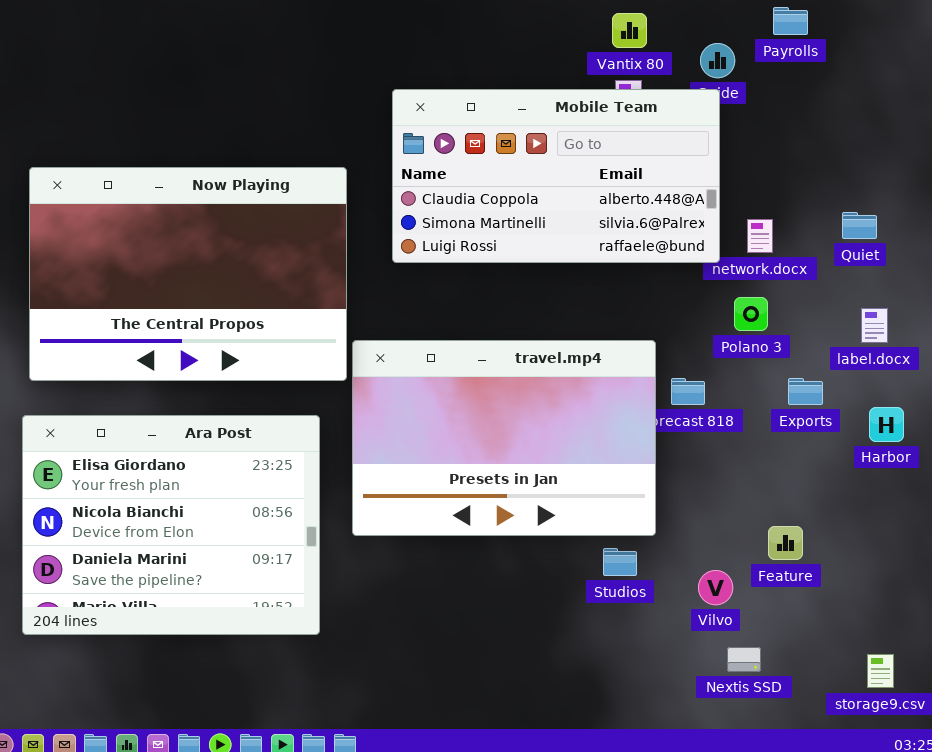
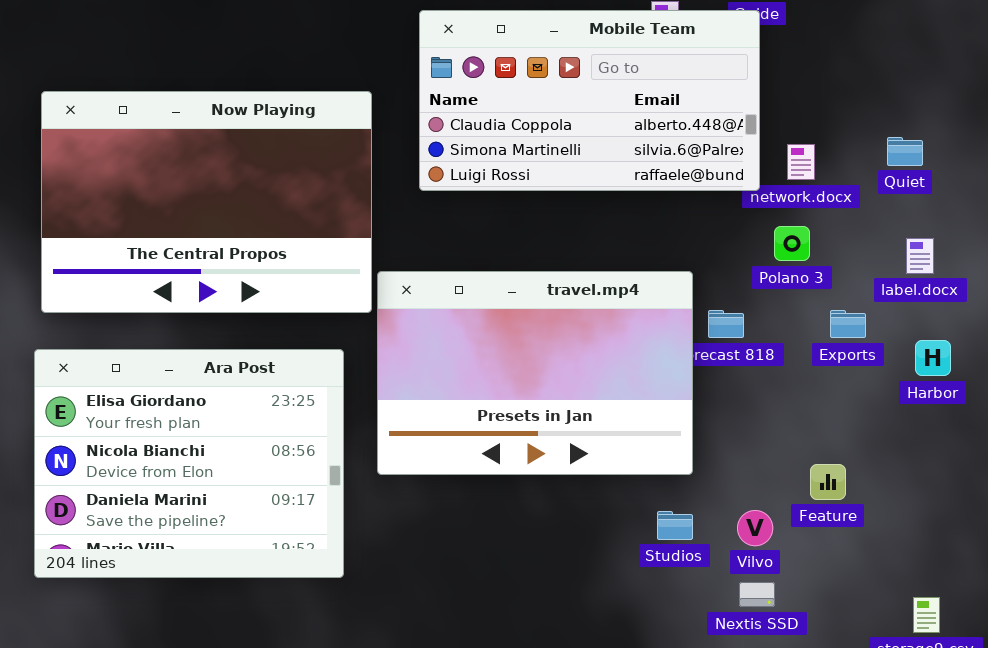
Studios: [603,548,637,576] -> [657,511,693,540], moved
Nextis SSD: [727,647,761,672] -> [739,582,775,607], moved

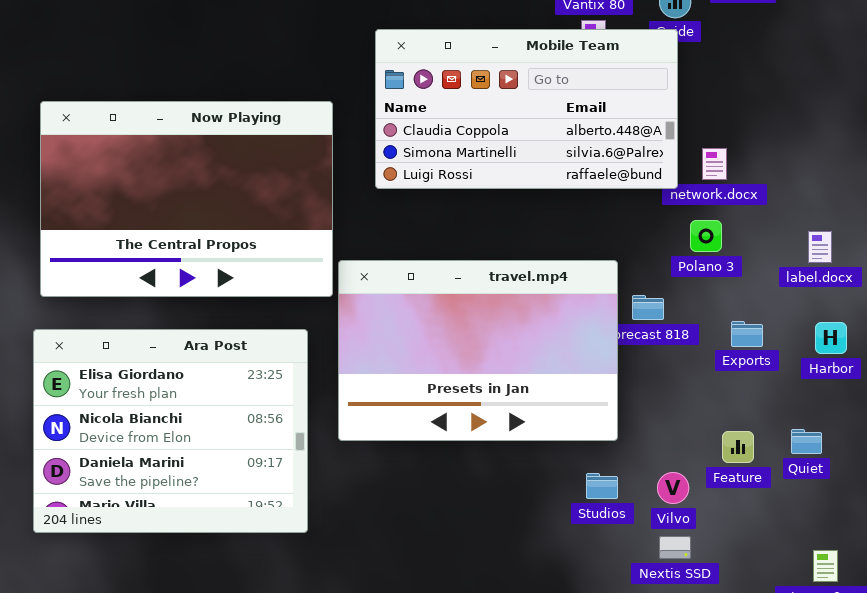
Quiet: [887,137,923,166] -> [791,429,822,454], moved
Exports: [830,310,866,338] -> [731,321,763,347], moved

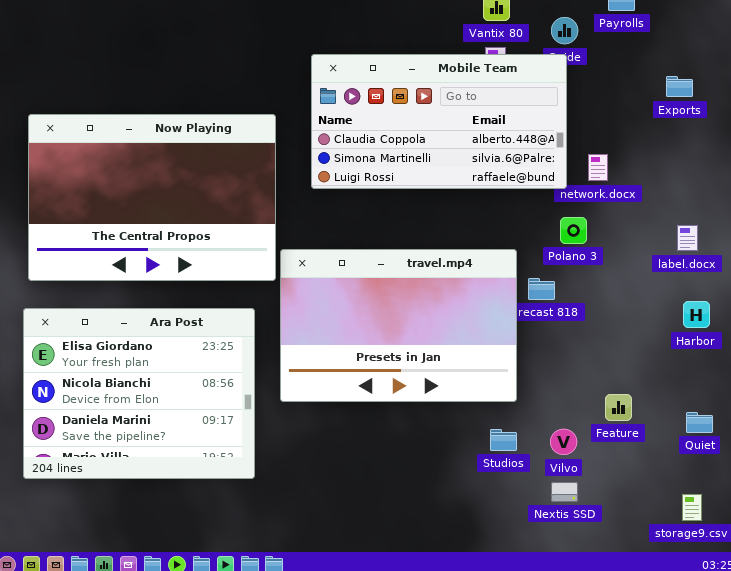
Polano 3: [690,220,722,252] -> [560,217,587,244], moved
Exports: [731,321,763,347] -> [666,76,693,97], moved
Quiet: [791,429,822,454] -> [686,412,713,433], moved

